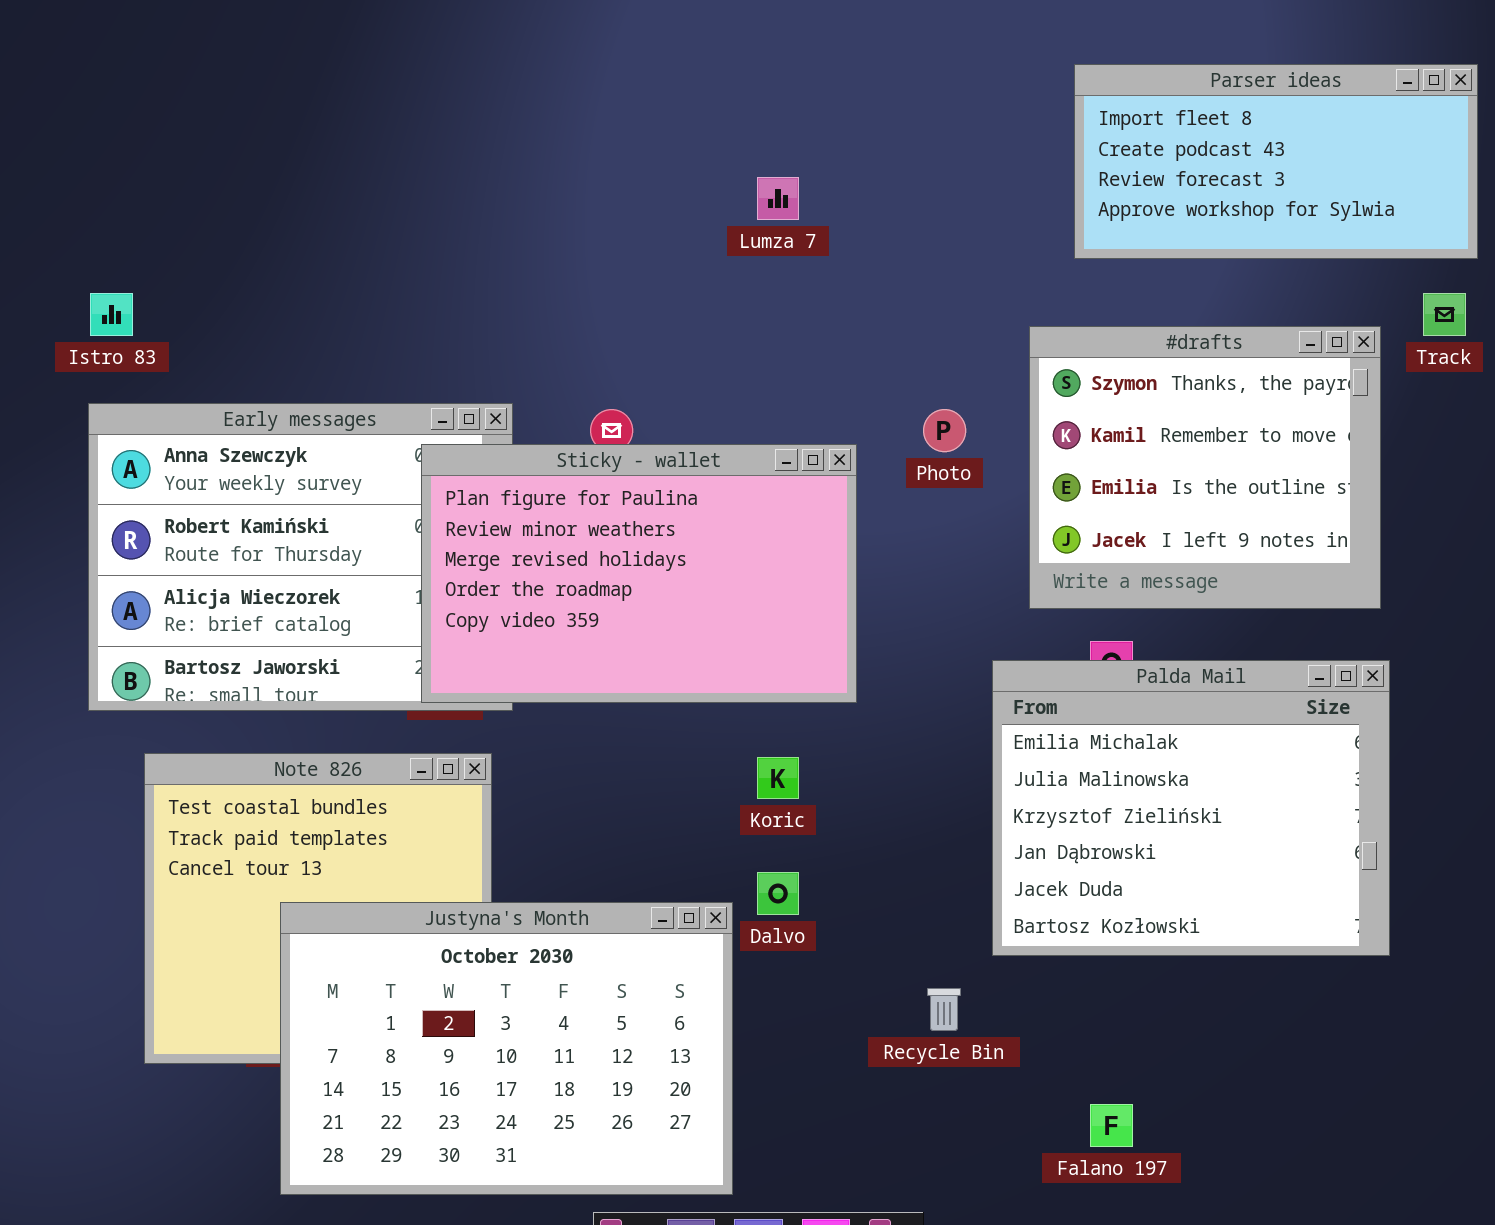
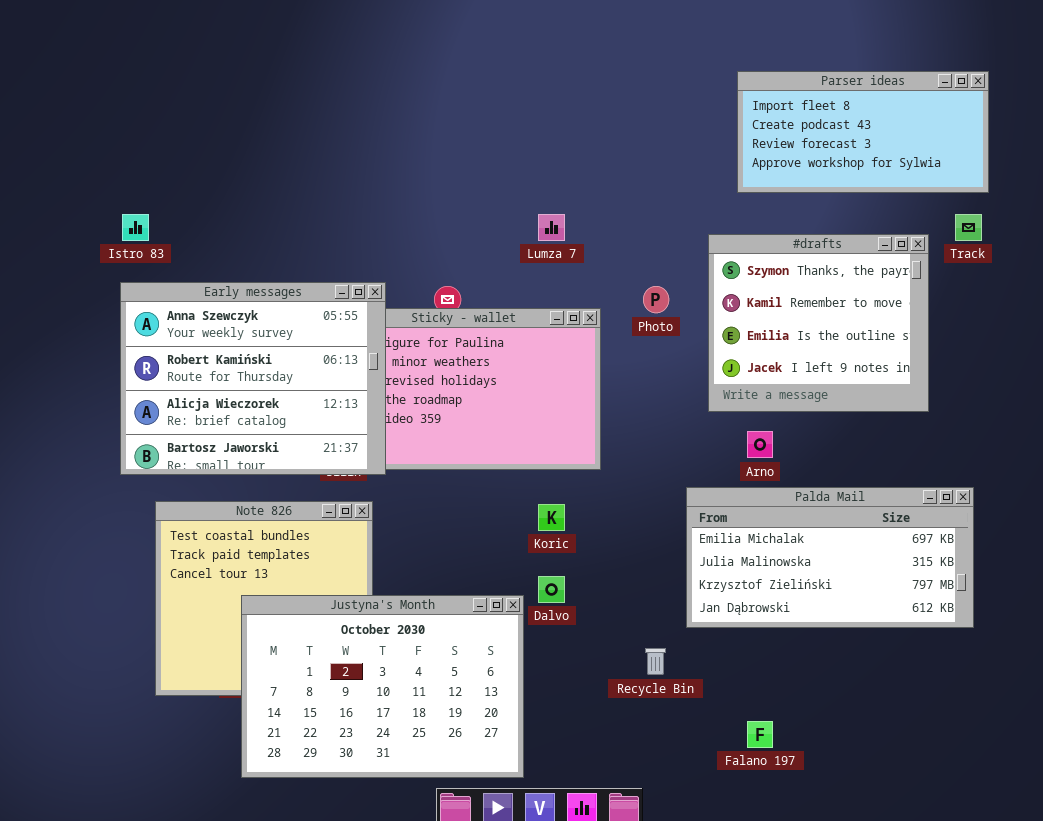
Lumza 7: [757,177,799,220] -> [538,214,565,241], moved
Early messages: [88,403,513,711] -> [120,282,386,475], raised
Palda Mail: [992,660,1390,956] -> [686,487,974,628], resized

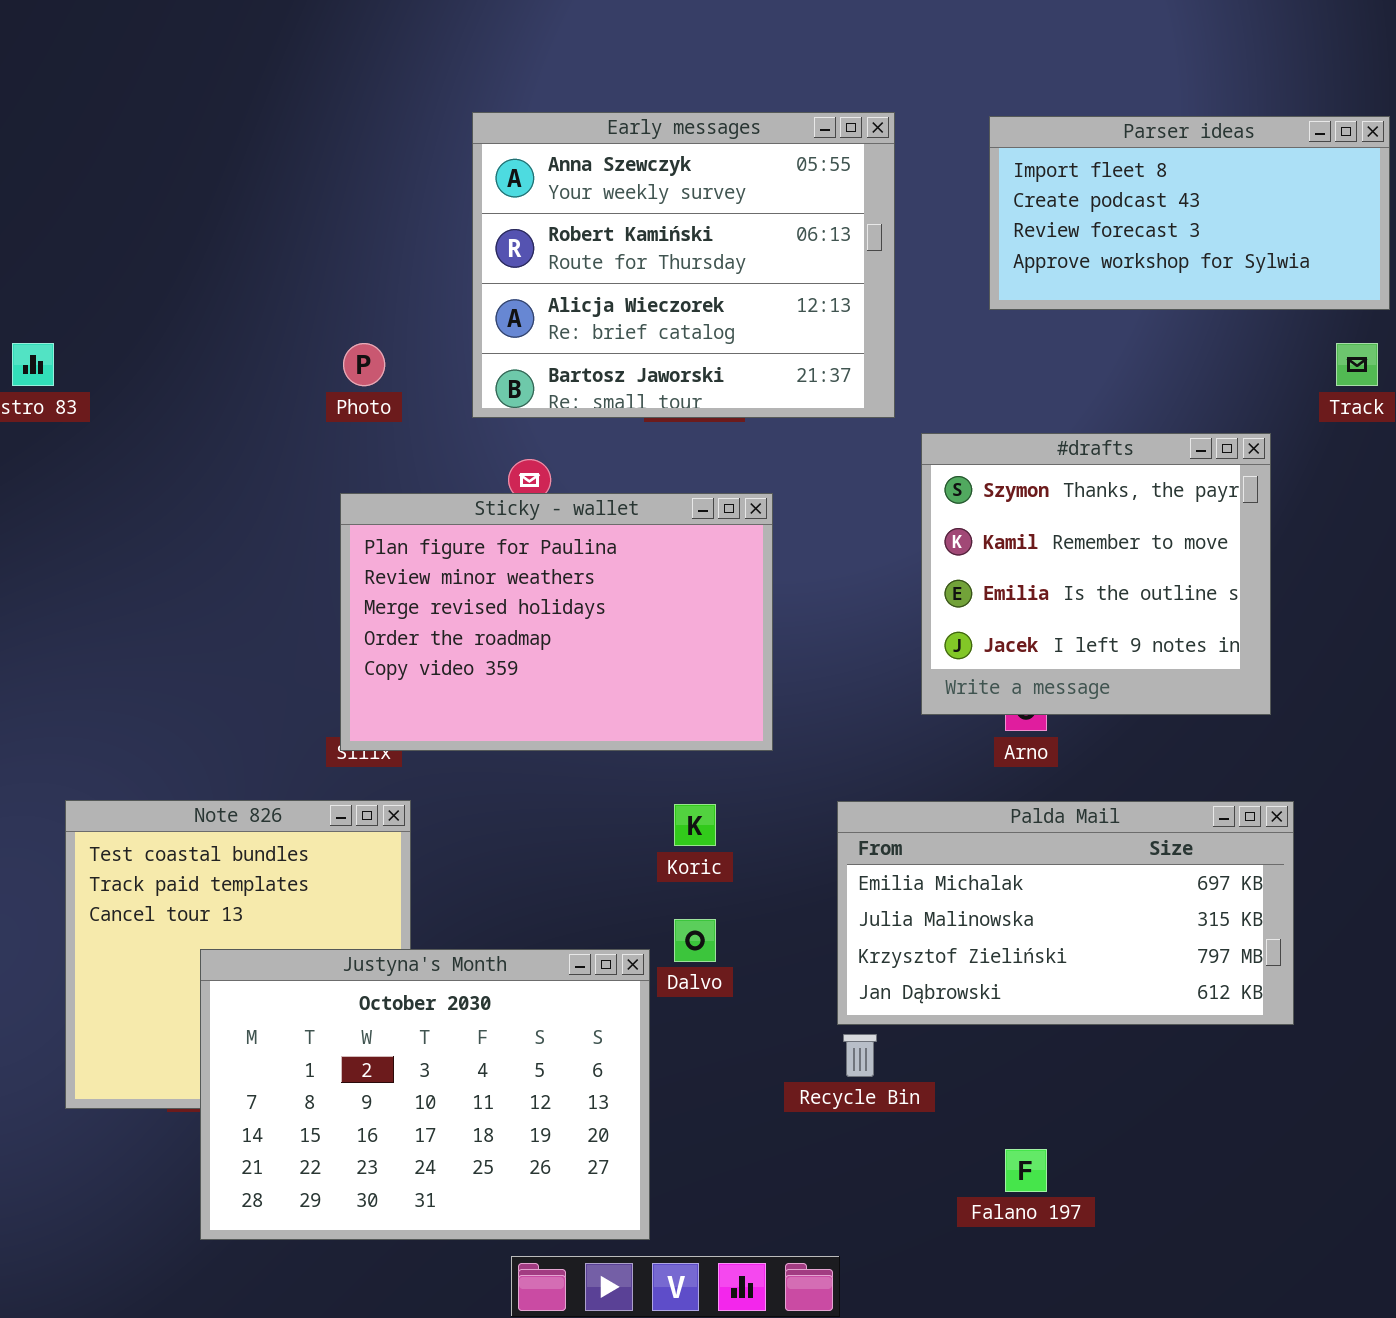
#drafts: [708,234,929,412] -> [921,433,1271,715], moved
Early messages: [120,282,386,475] -> [472,112,895,418], moved
Photo: [643,286,669,313] -> [343,343,385,386], moved
Palda Mail: [686,487,974,628] -> [837,801,1294,1025], moved

